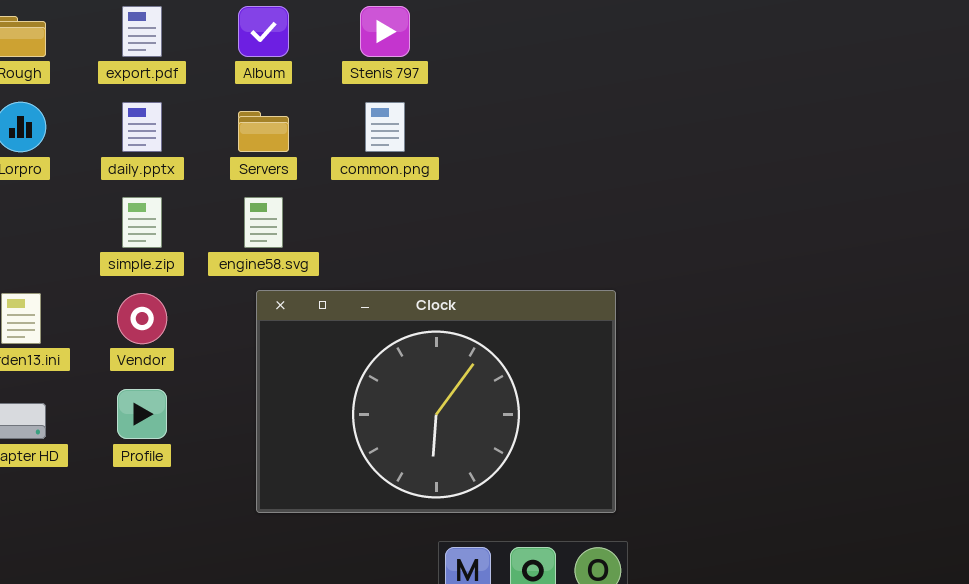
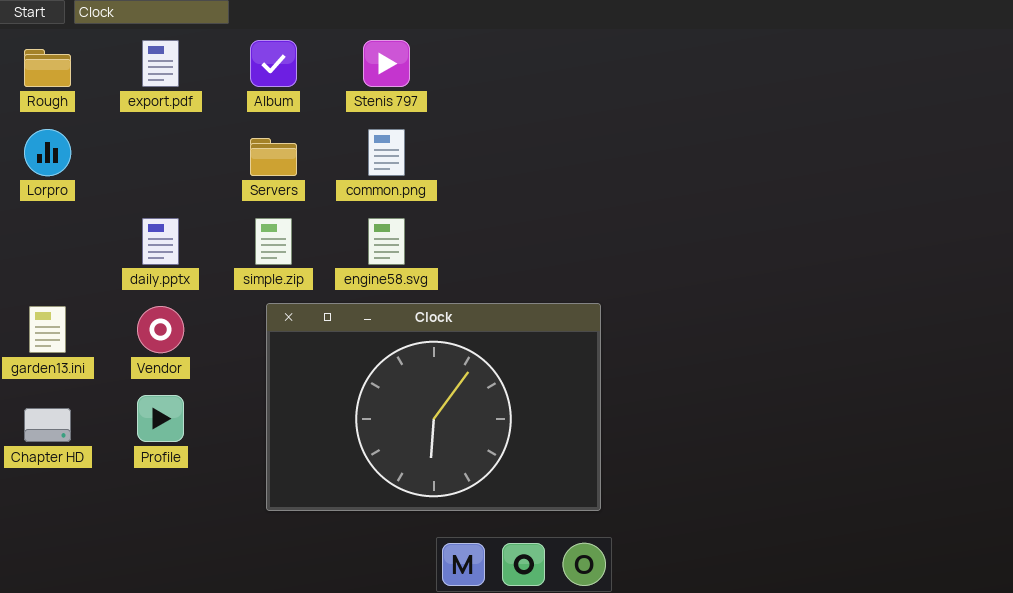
daily.pptx: [122,102,162,152] -> [142,218,179,265], moved
simple.zip: [122,197,162,248] -> [255,218,292,265], moved
engine58.svg: [244,197,283,248] -> [368,218,405,265], moved

